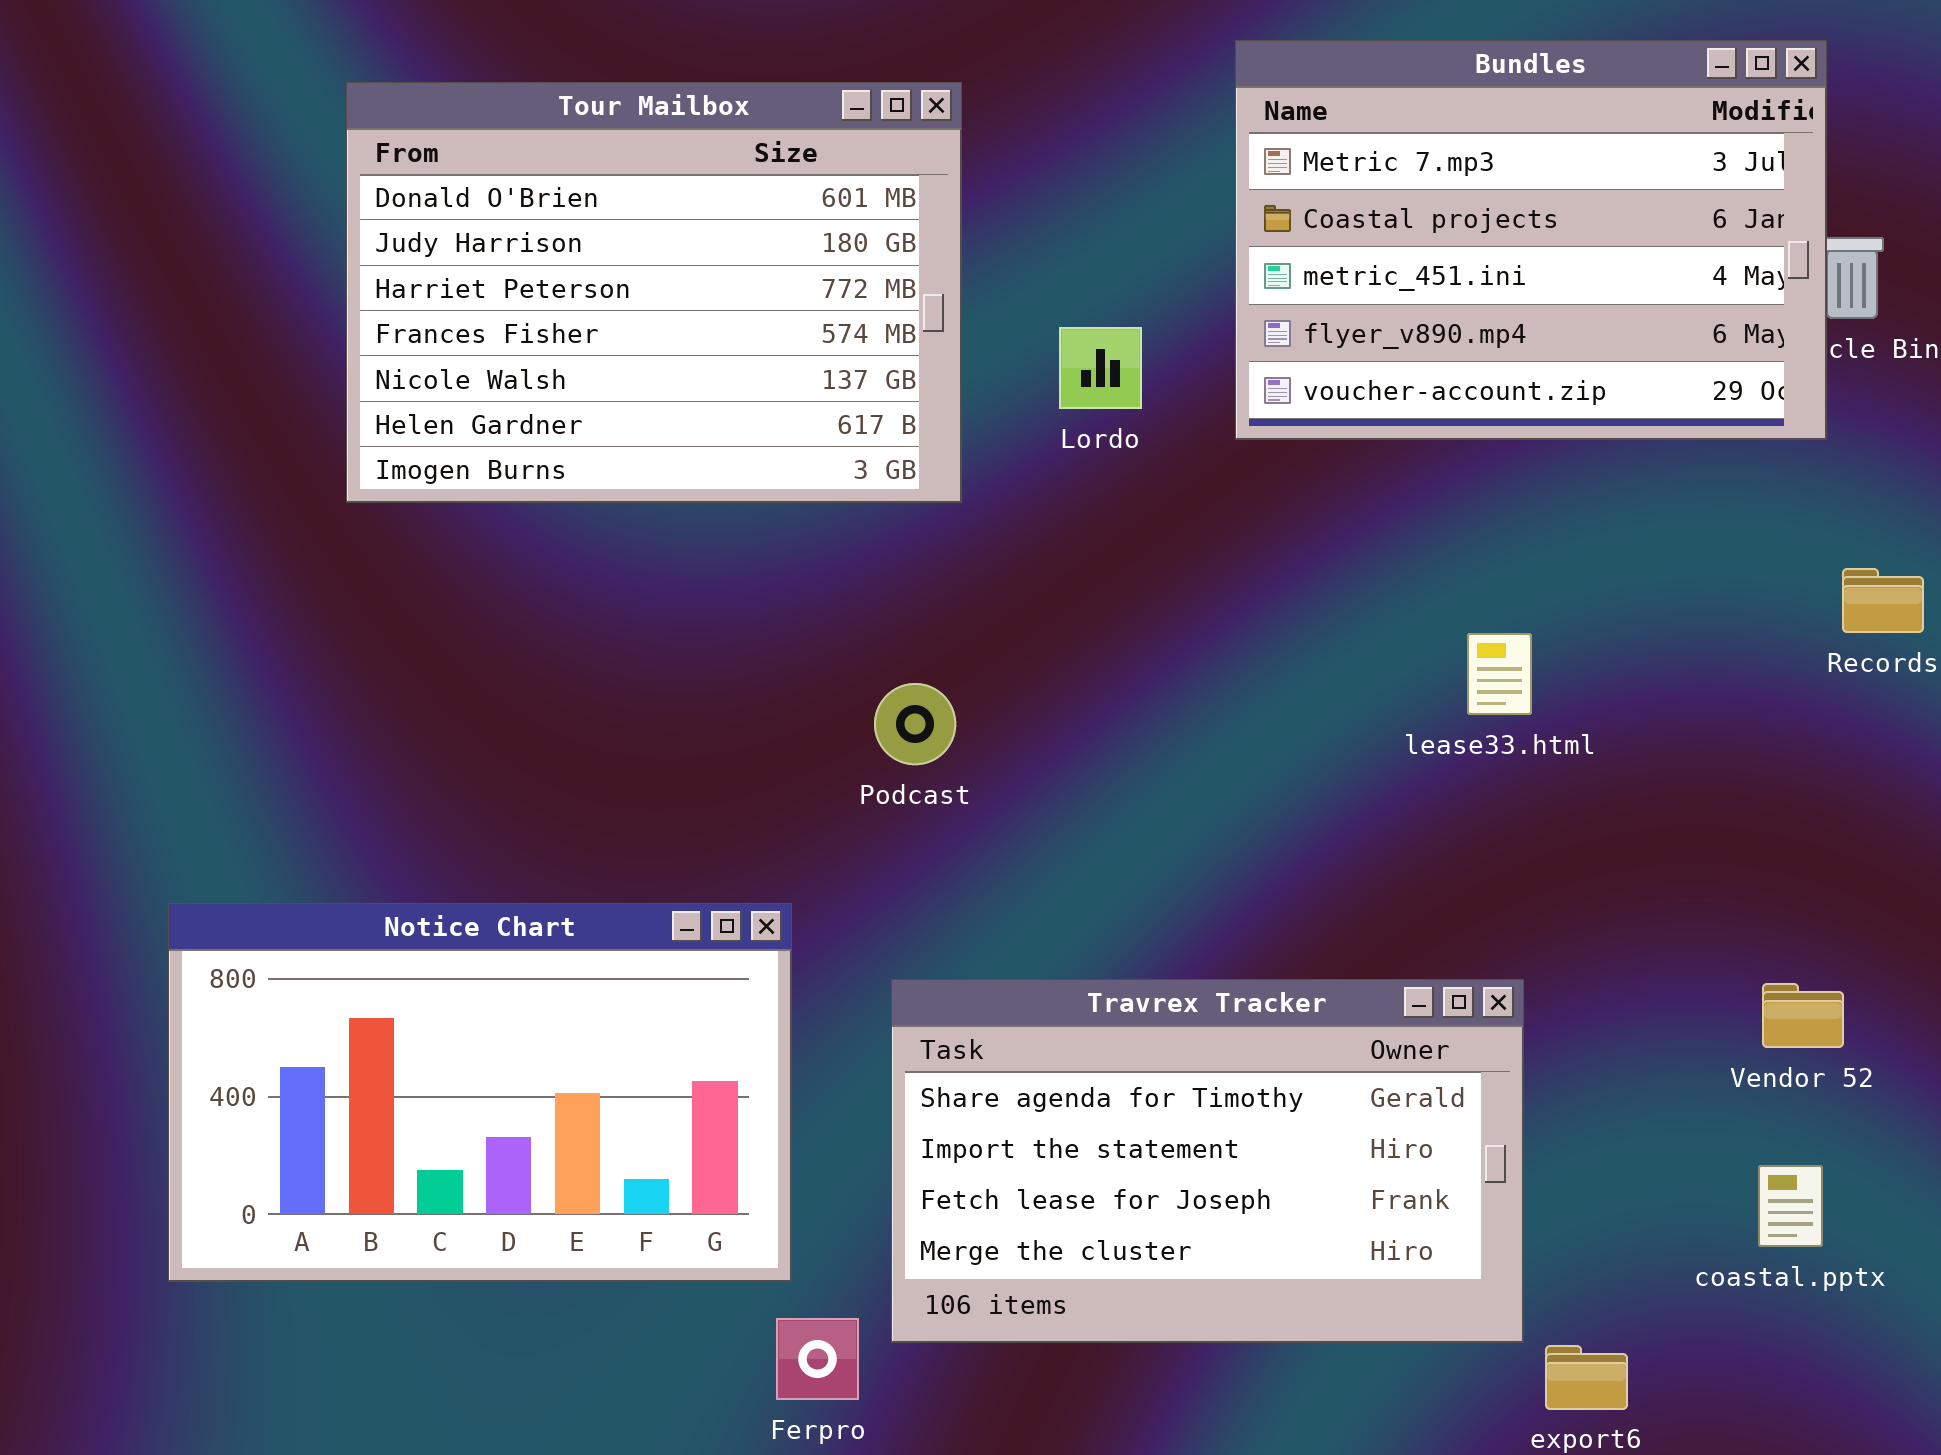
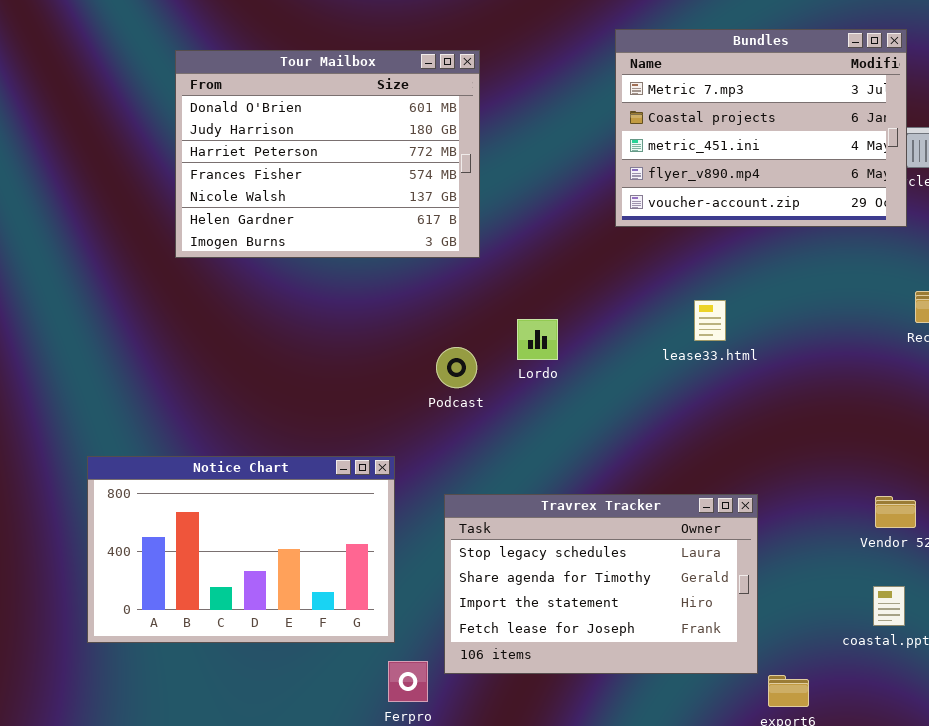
Lordo: [1059,327,1142,409] -> [517,319,558,360], moved
lease33.html: [1467,633,1532,715] -> [694,300,726,341], moved
Travrex Tracker: [891,979,1524,1343] -> [444,494,758,674], scrolled up 1 row

